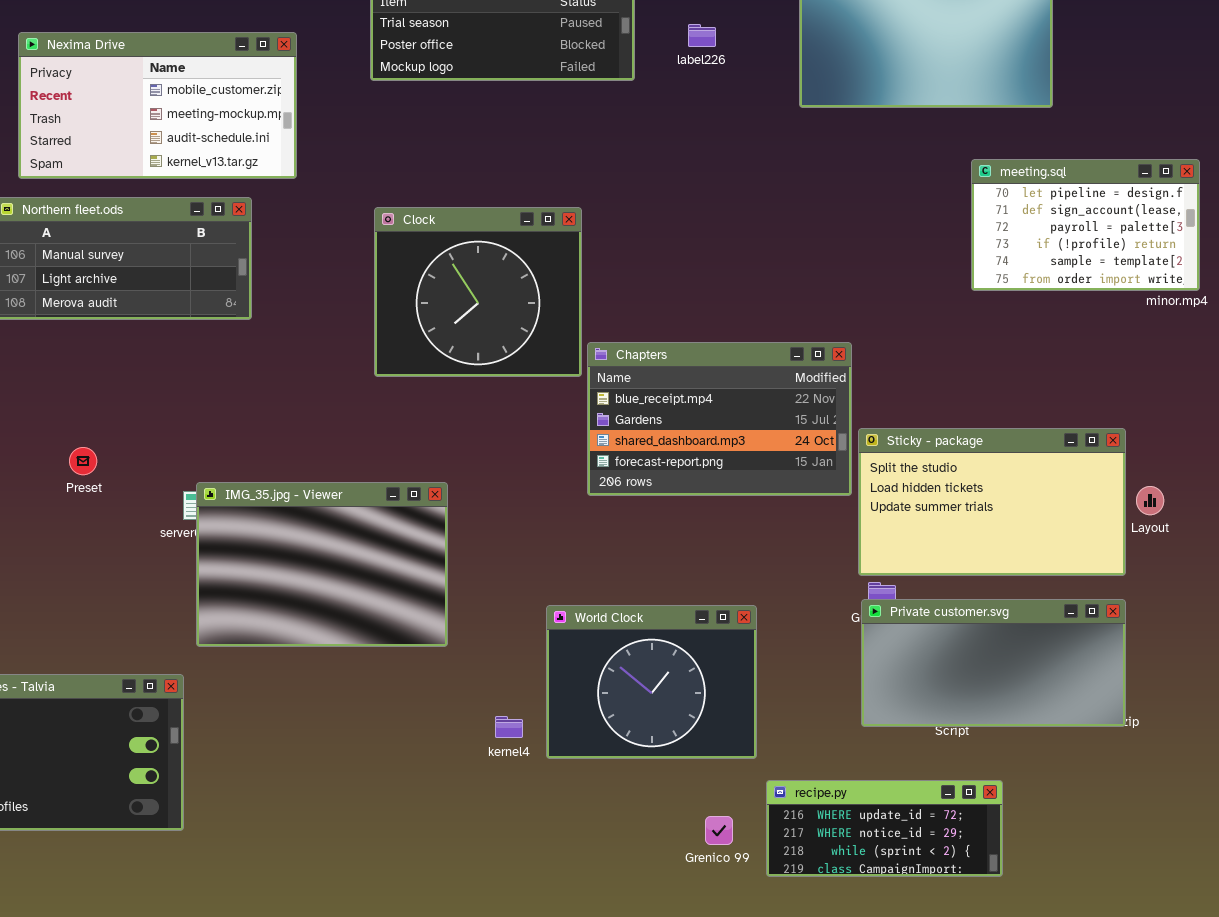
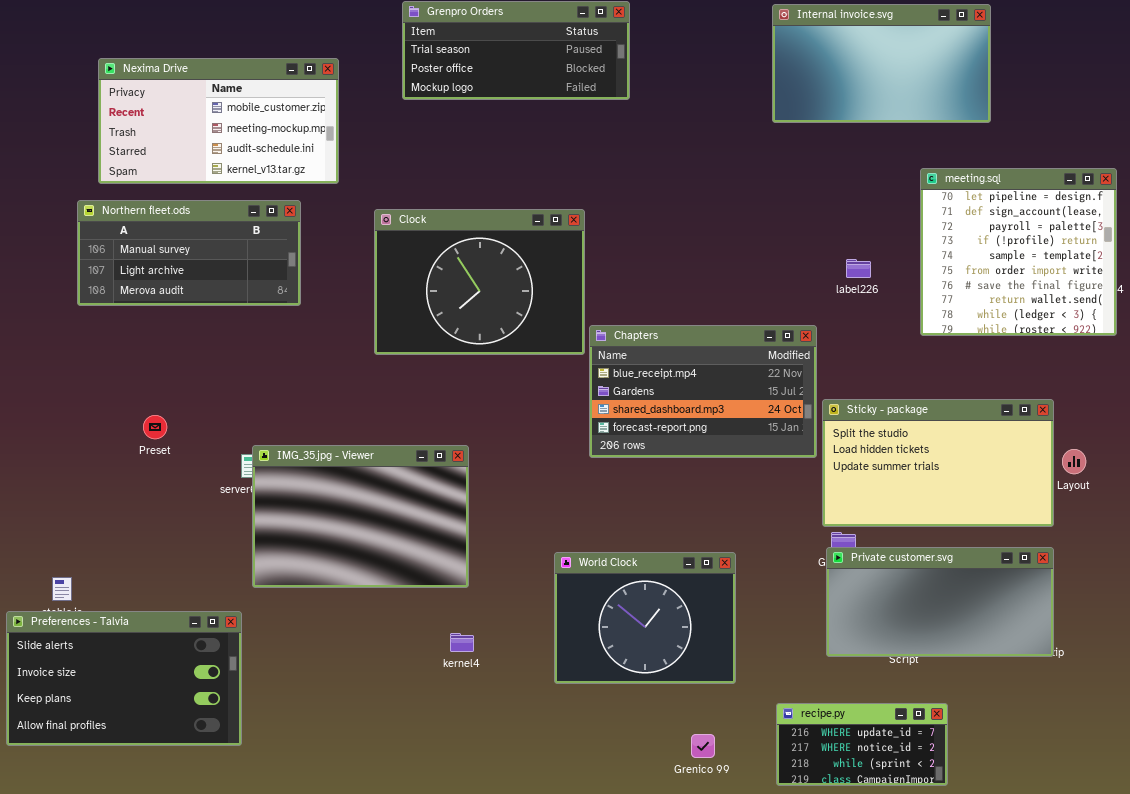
label226: [688,24,716,47] -> [846,259,871,278], moved
meeting.sql: [971,159,1200,291] -> [920,168,1117,336], resized
Clock: [374,207,582,377] -> [374,209,585,355], resized
kernel4: [495,716,523,738] -> [450,633,474,652], moved
recipe.py: [766,780,1003,877] -> [776,703,948,786], resized

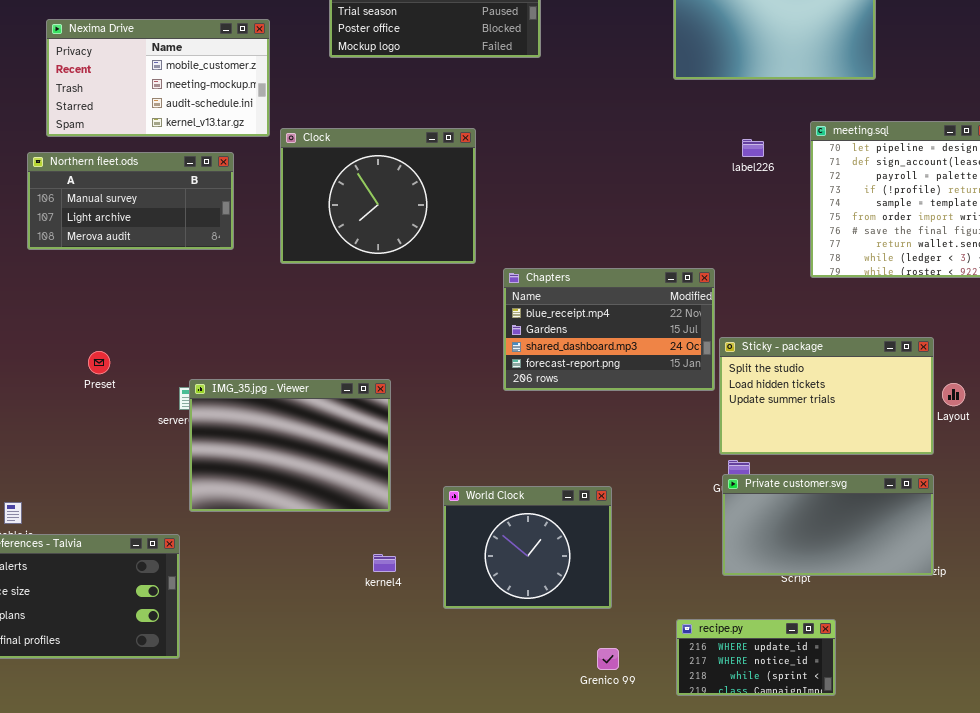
Clock: [374,209,585,355] -> [280,128,476,264], moved
label226: [846,259,871,278] -> [742,139,764,157], moved
World Clock: [554,552,736,684] -> [443,486,612,609], moved

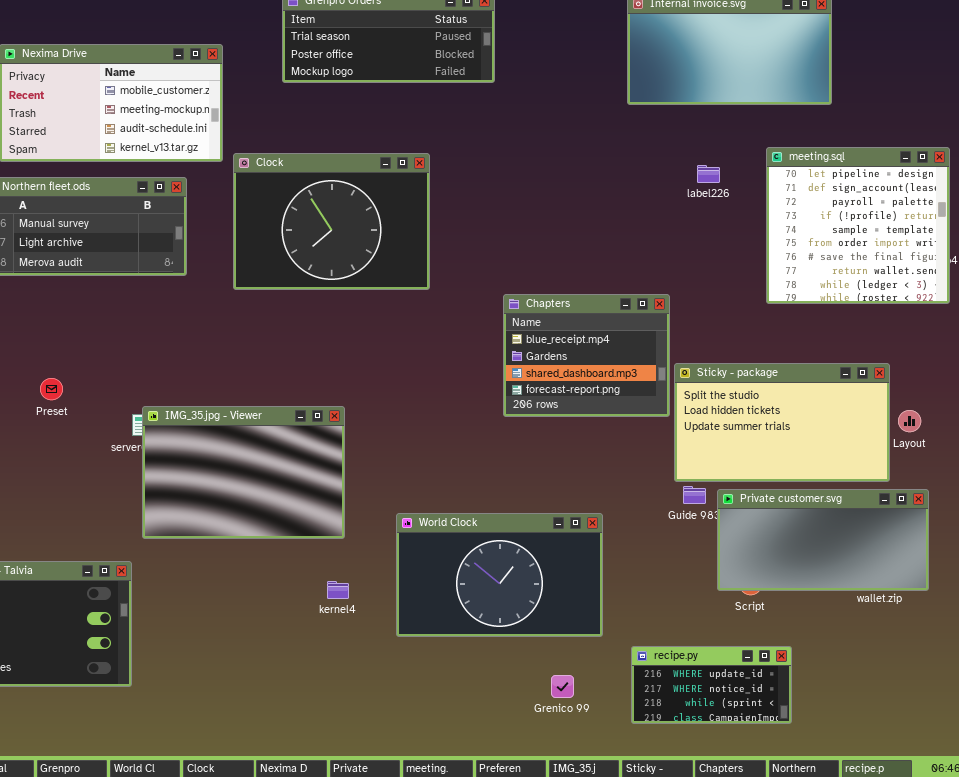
Chapters: [503,268,715,391] -> [503,294,670,417], resized
Private customer.svg: [722,474,934,576] -> [717,489,929,591], moved
World Clock: [443,486,612,609] -> [396,513,603,637], resized

